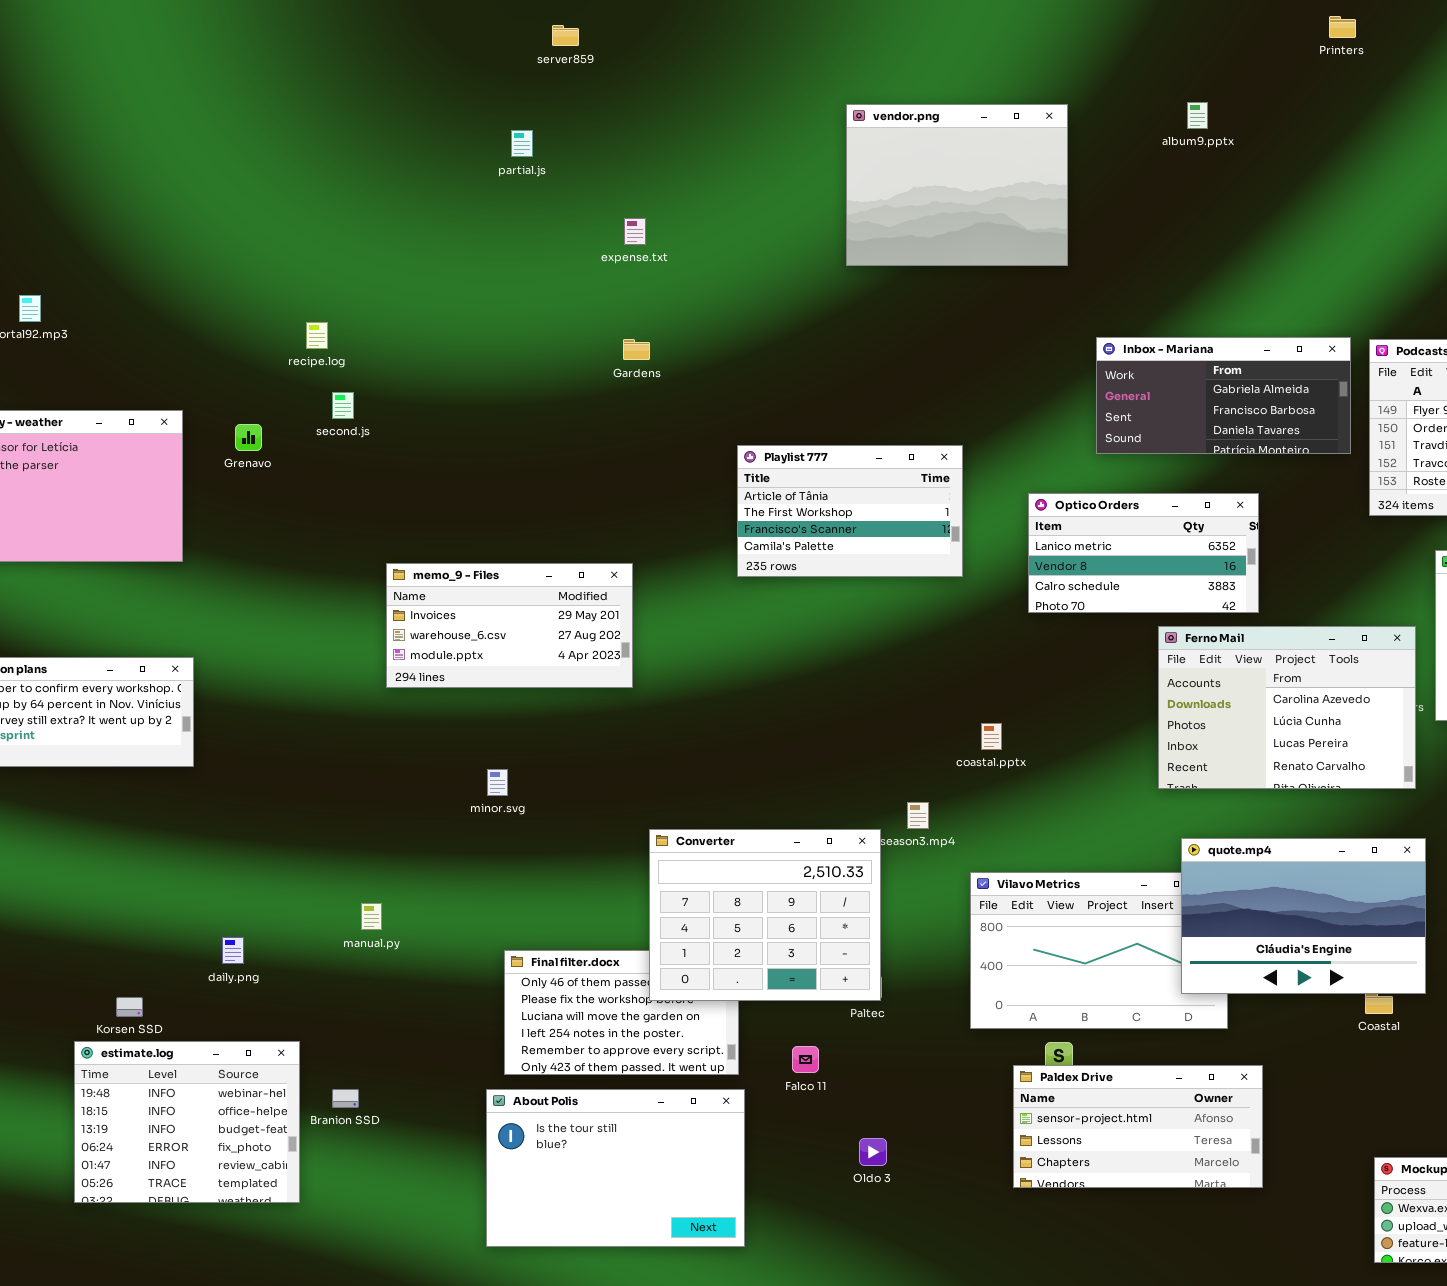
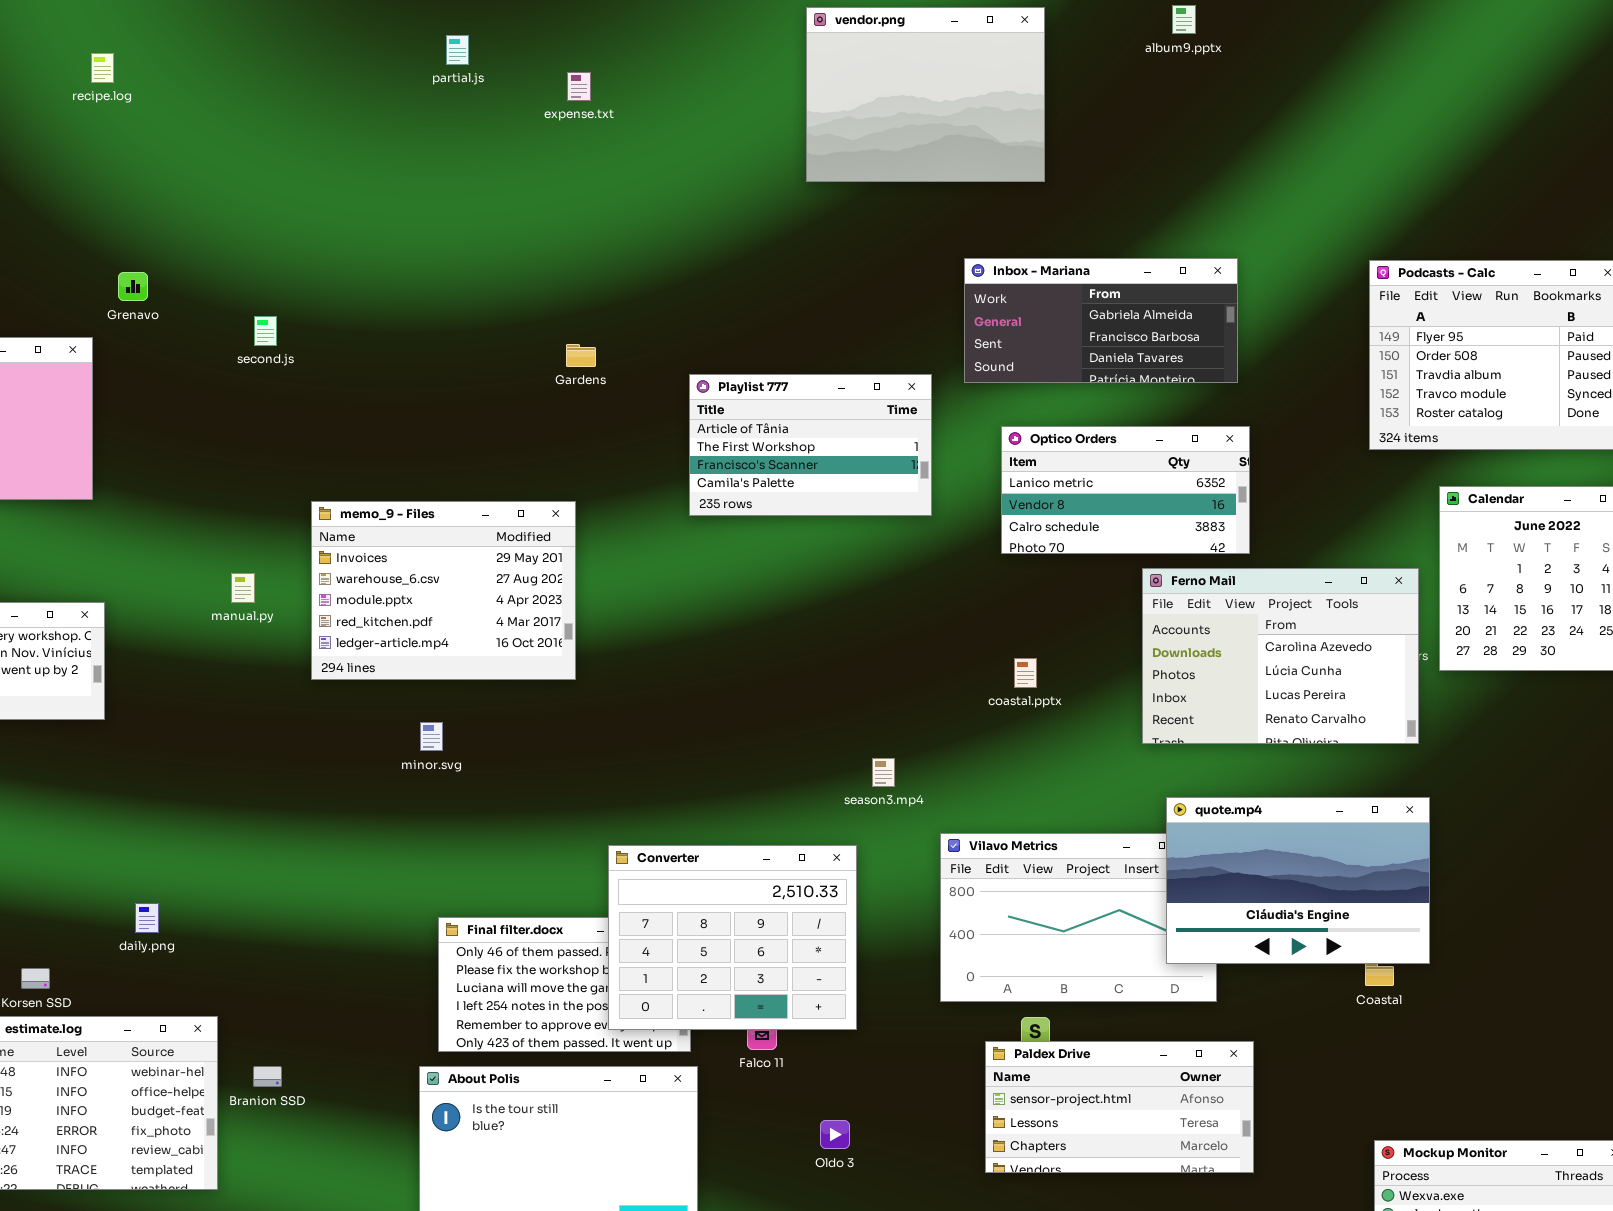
expense.txt: [624,218,646,245] -> [567,72,591,101], moved
recipe.log: [306,322,328,349] -> [91,53,114,83], moved
Inbox - Mariana: [1096,337,1351,454] -> [964,258,1238,383], moved
Gardens: [623,339,650,360] -> [566,344,596,367], moved
Grenavo: [235,424,262,451] -> [118,272,148,301], moved
memo_9 - Files: [386,563,633,688] -> [311,501,576,680], resized
coastal.pptx: [981,723,1002,750] -> [1014,658,1037,688], moved
Converter: [649,829,881,1001] -> [608,845,857,1030], moved
manual.py: [361,903,382,930] -> [231,573,255,603], moved

